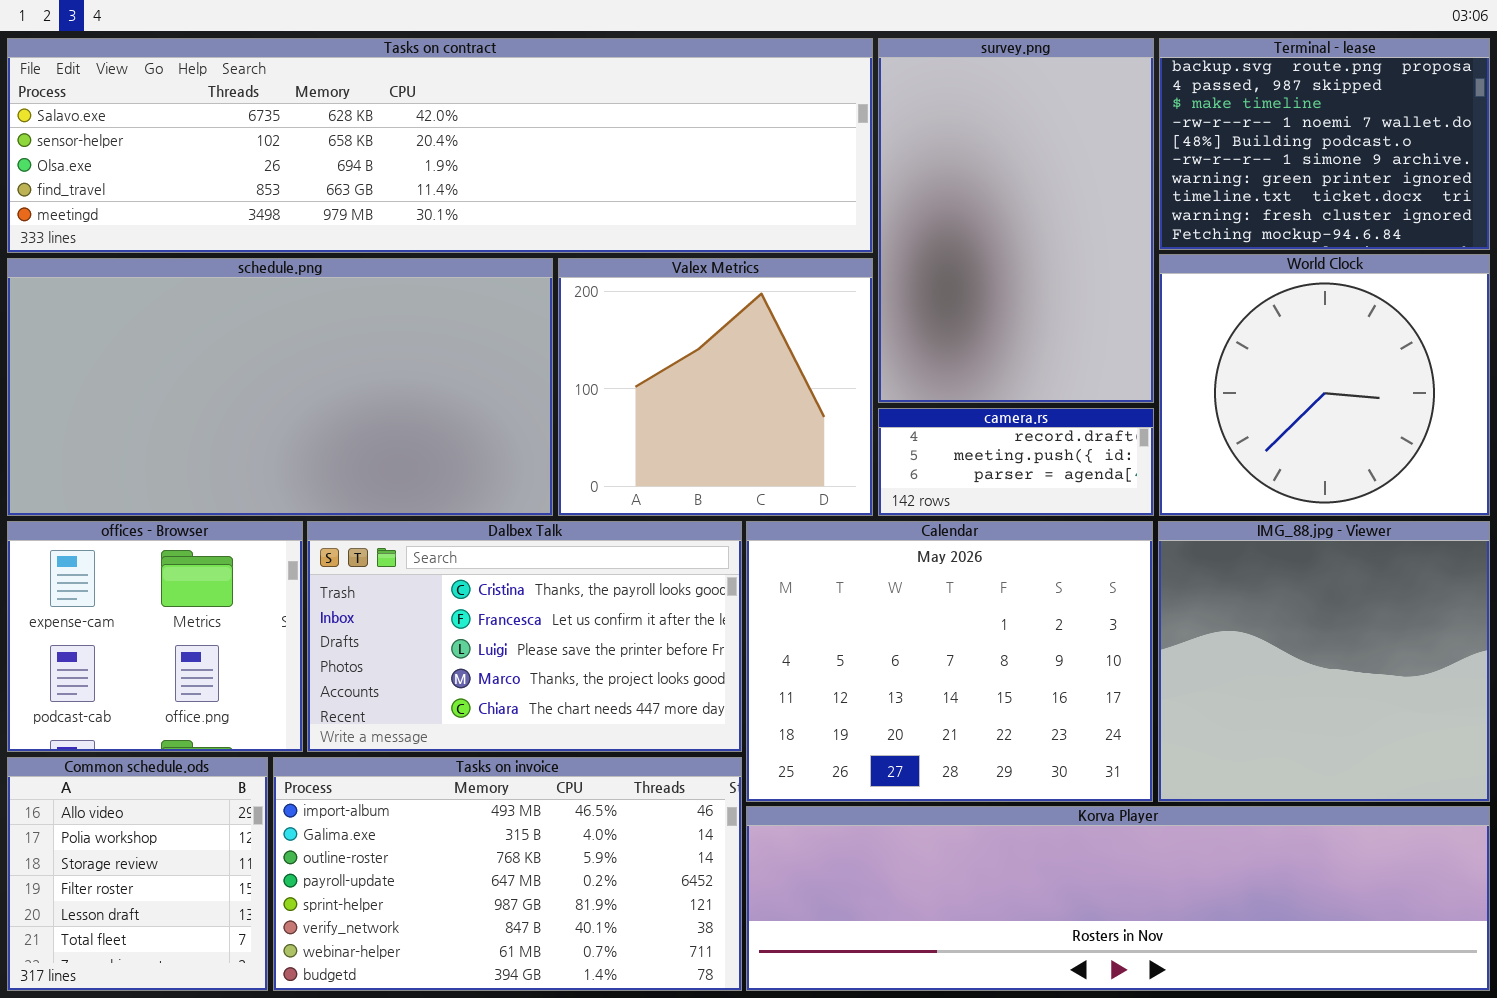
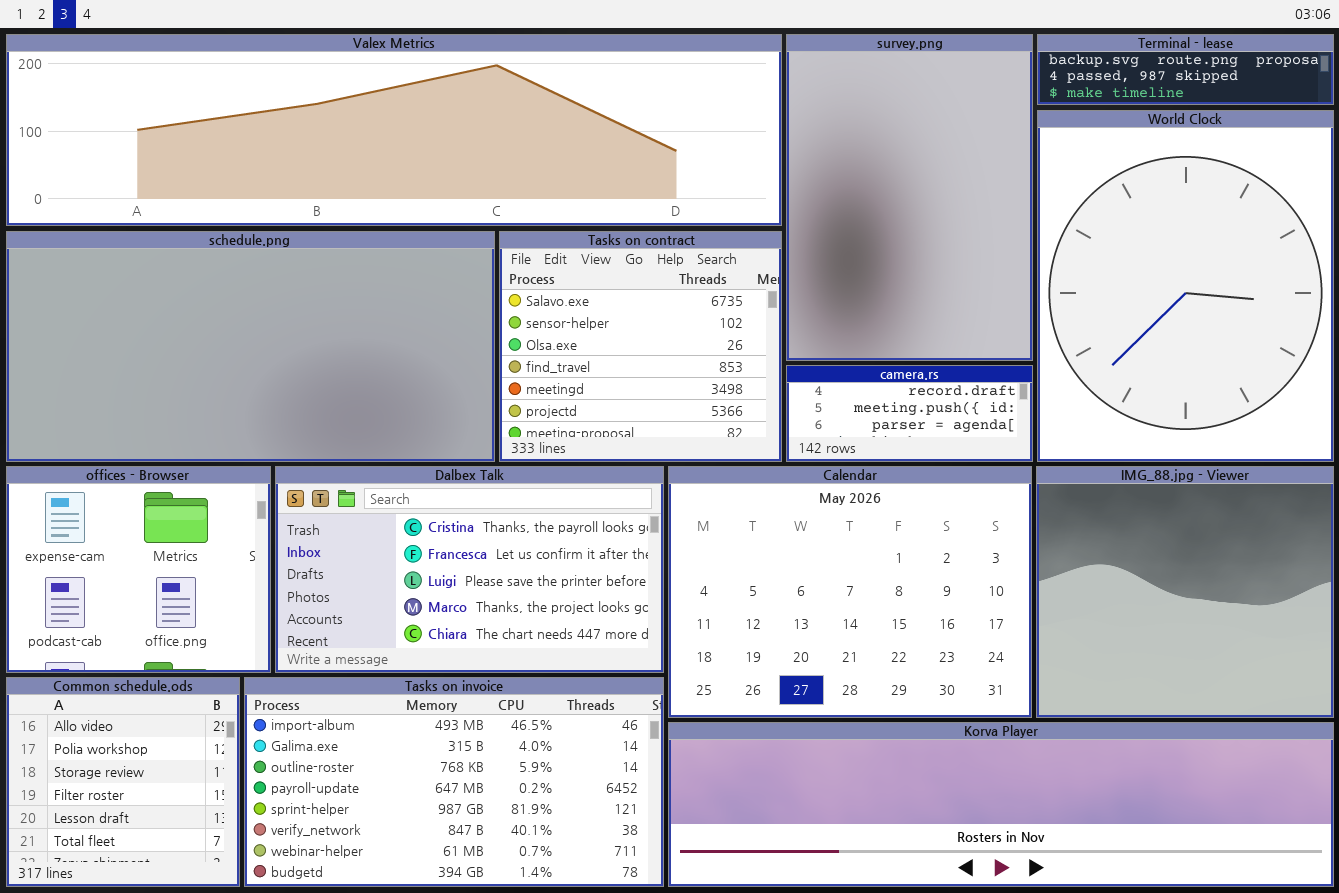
Tasks on contract: [7,38,873,253] -> [499,231,782,462], moved, resized
Terminal - lease: [1159,38,1490,250] -> [1037,34,1334,105], resized
World Clock: [1159,254,1490,516] -> [1037,110,1334,462], resized
Valex Metrics: [558,258,873,516] -> [6,34,782,226], moved, resized

